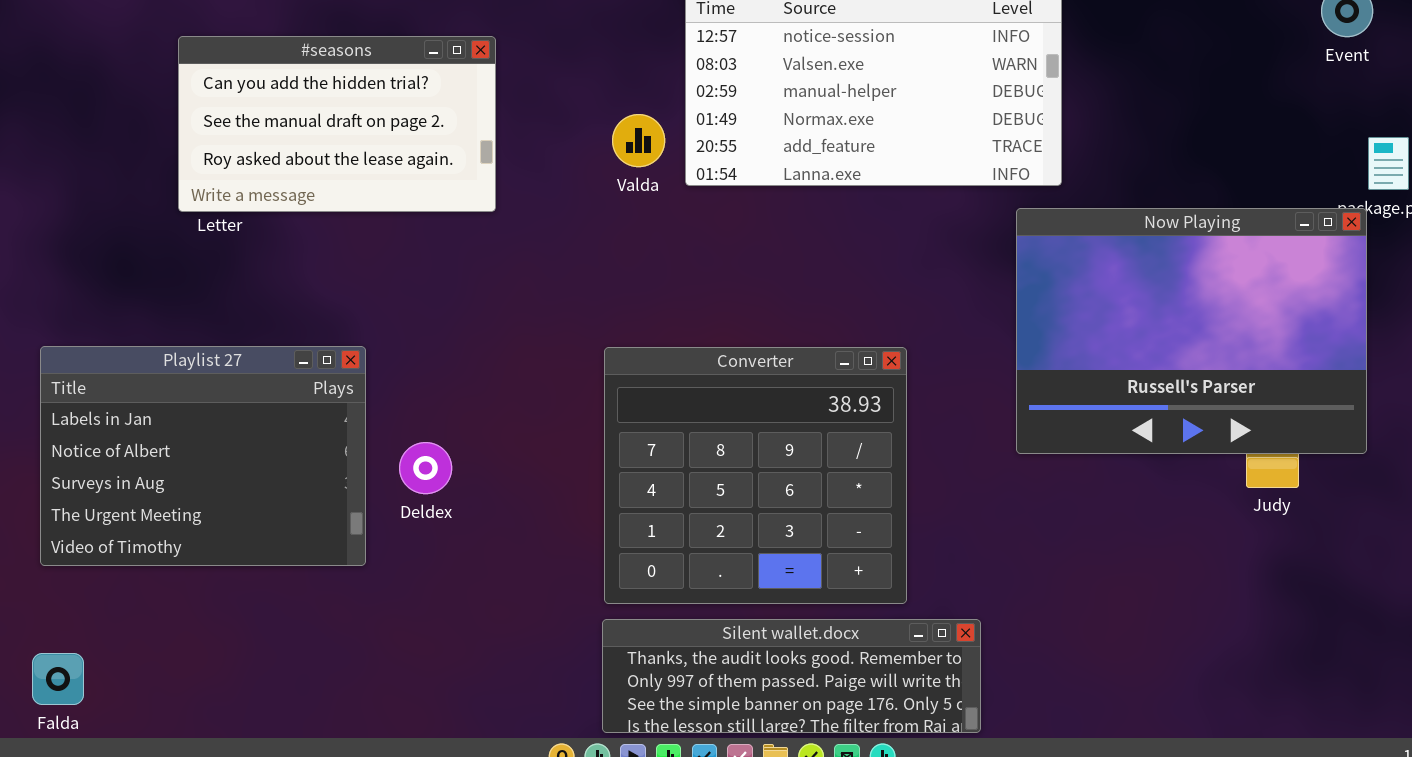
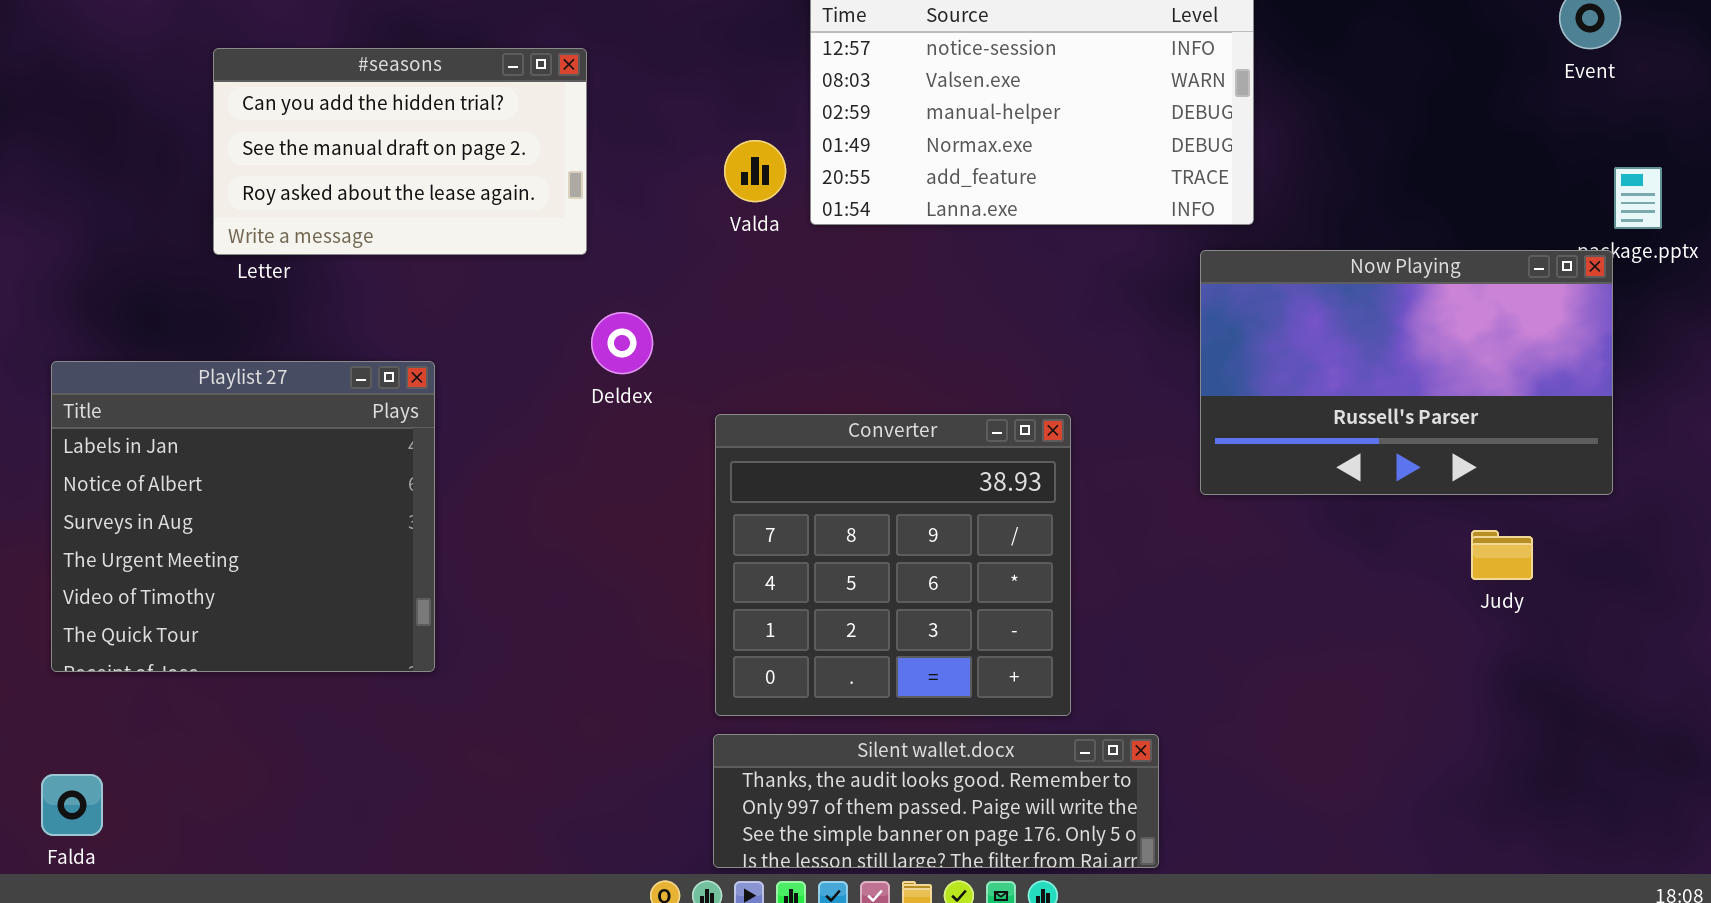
Now Playing: [1016,208,1367,454] -> [1200,250,1613,495], resized
Playlist 27: [40,346,366,566] -> [51,361,435,672], resized
Deldex: [399,442,452,494] -> [591,312,653,374], moved

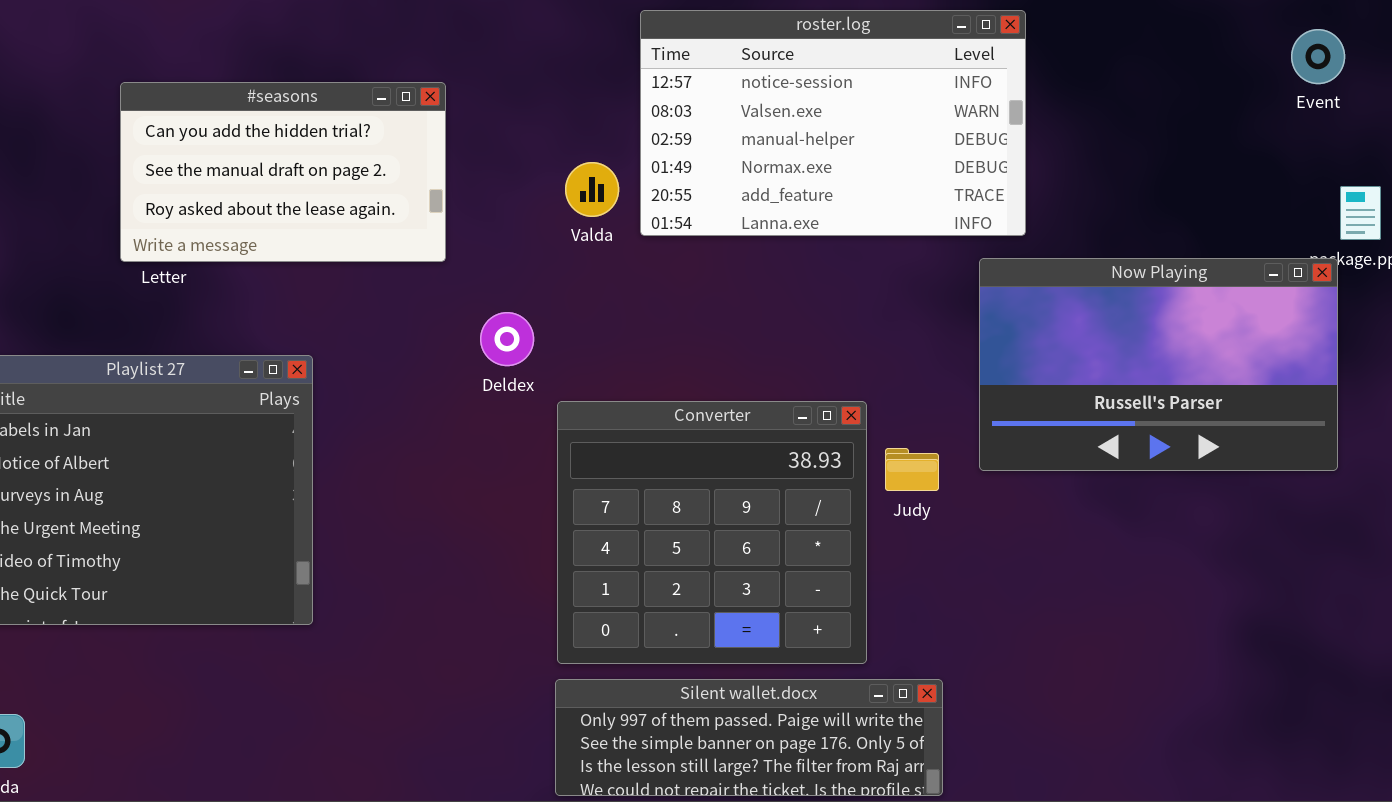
Deldex: [591,312,653,374] -> [480,312,534,366], moved
Judy: [1471,530,1533,580] -> [885,448,939,491], moved
Silent wallet.docx: [713,734,1159,868] -> [555,679,943,796], scrolled down 1 row

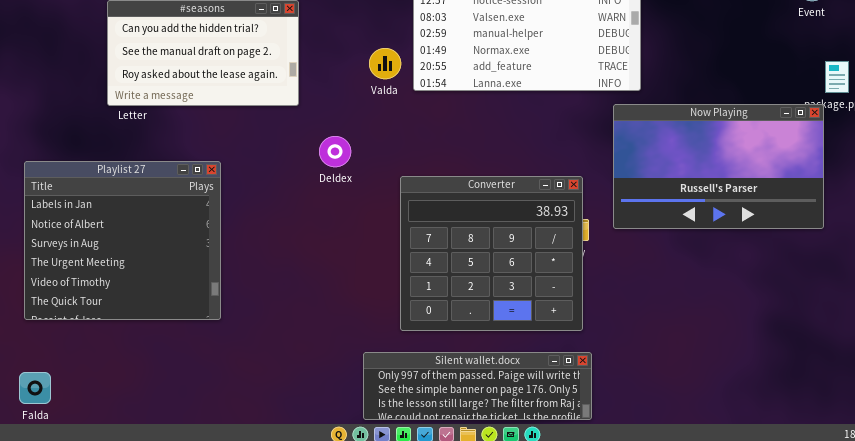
Converter: [557,401,867,664] -> [400,176,583,331], moved

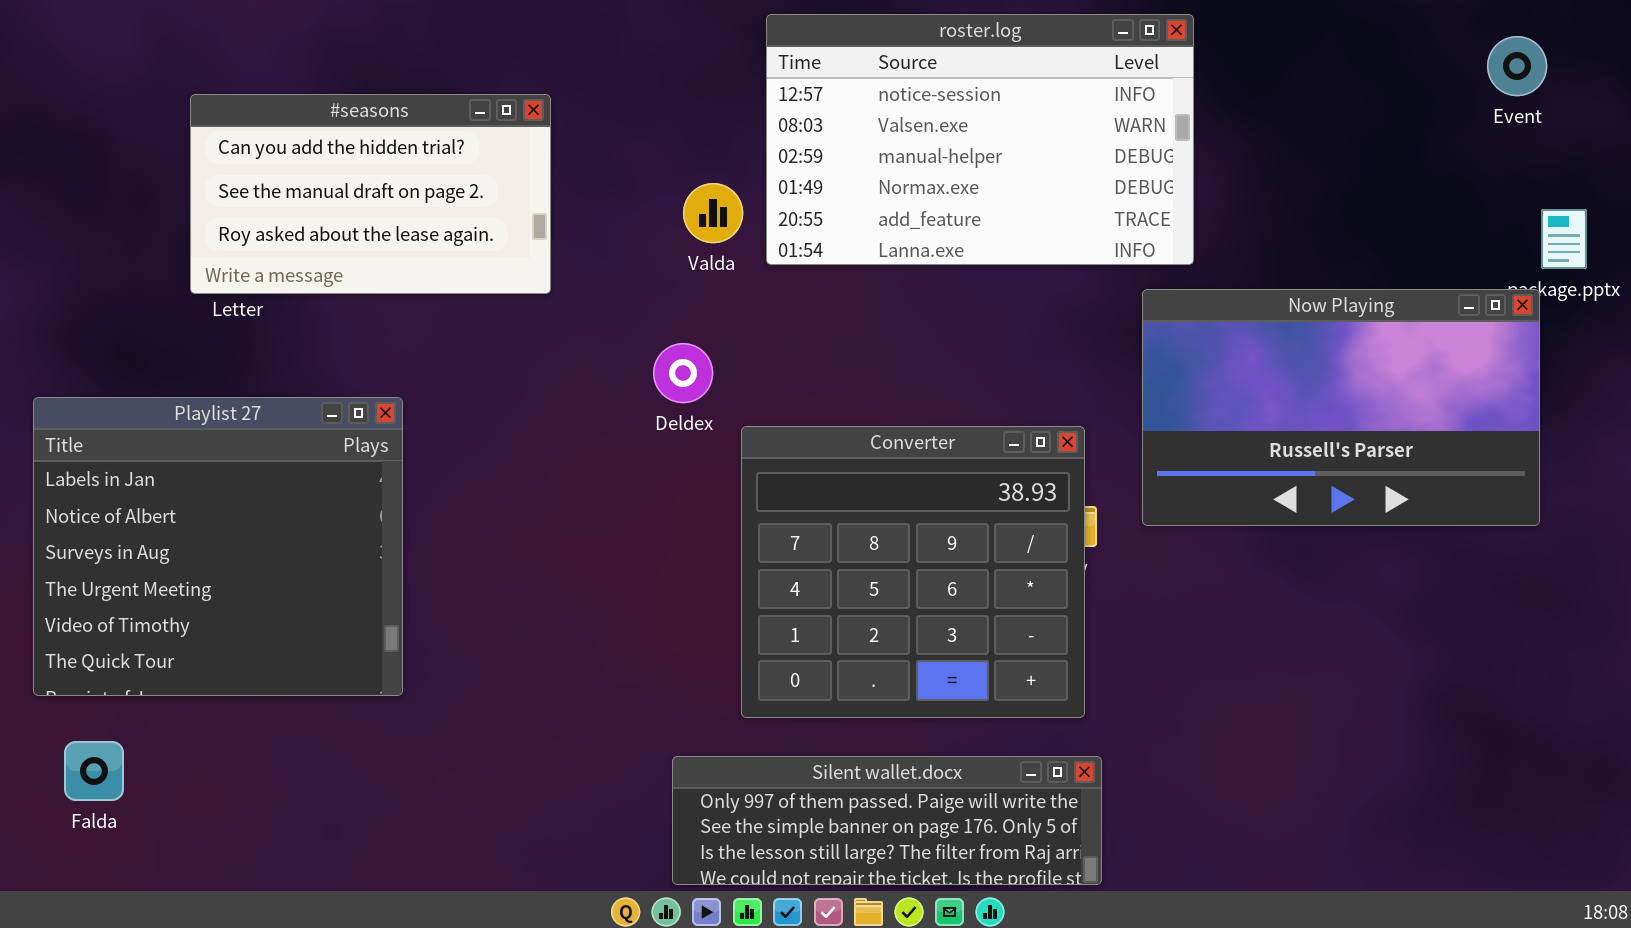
Deldex: [319,136,351,167] -> [653,343,713,403], moved
Falda: [19,372,51,404] -> [64,741,124,801], moved

